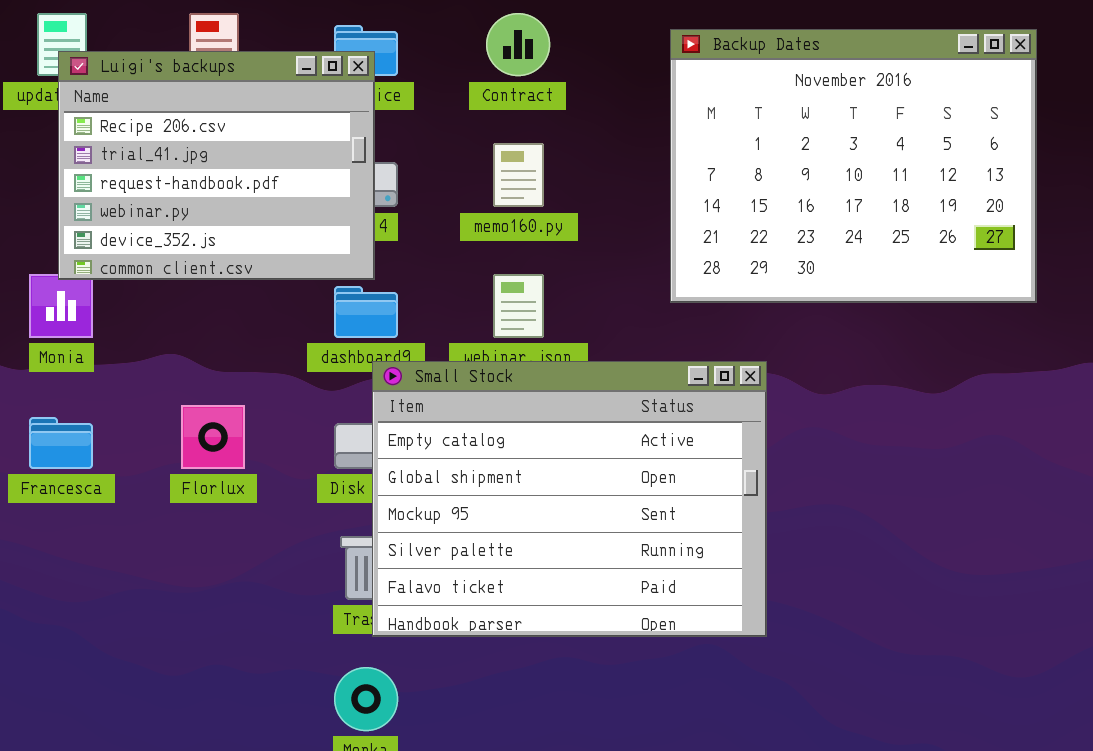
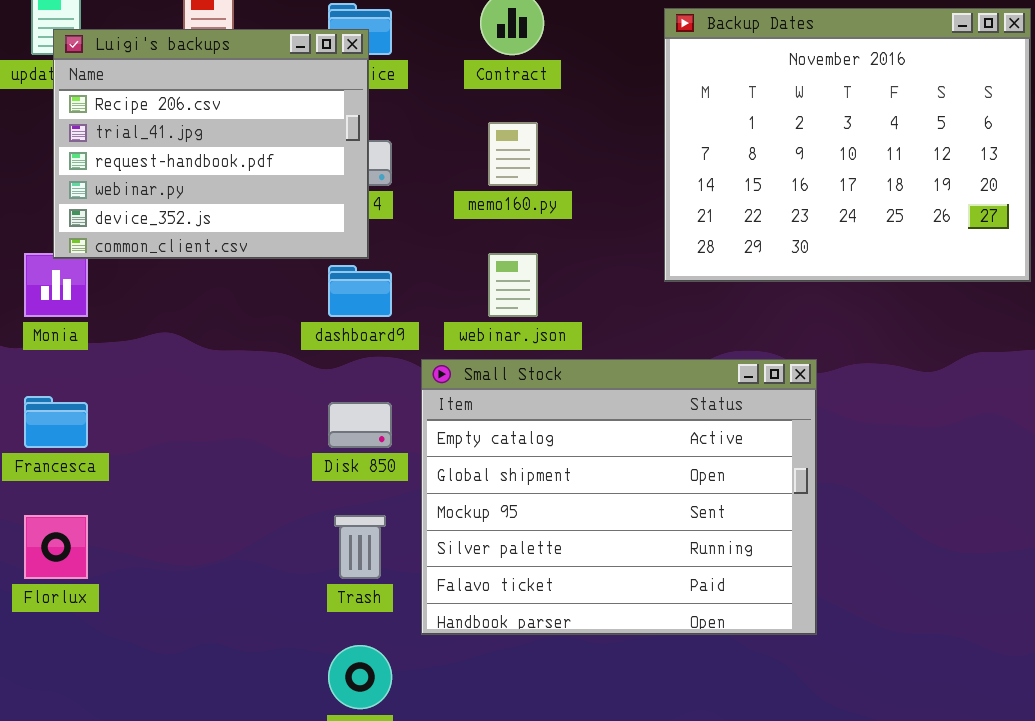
Small Stock: [372,361,767,637] -> [421,359,817,635], moved
Florlux: [181,405,245,469] -> [24,515,88,579], moved

